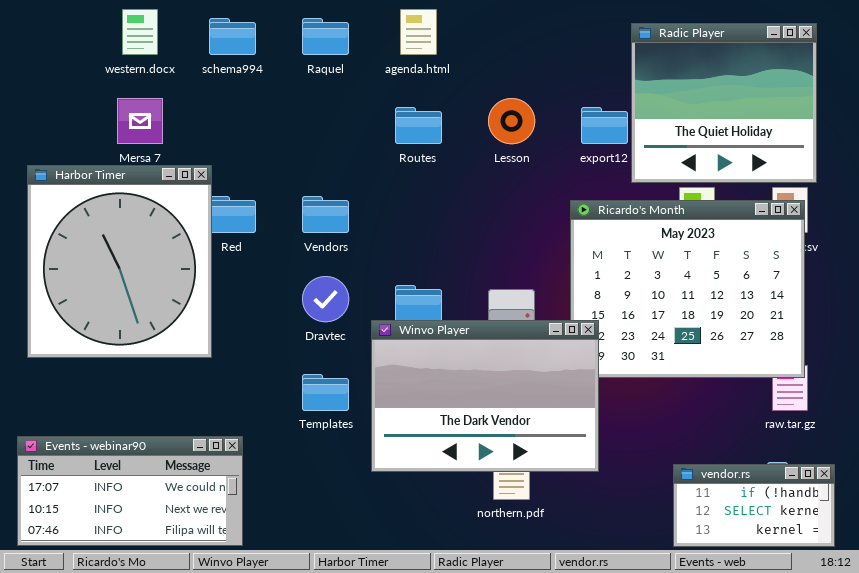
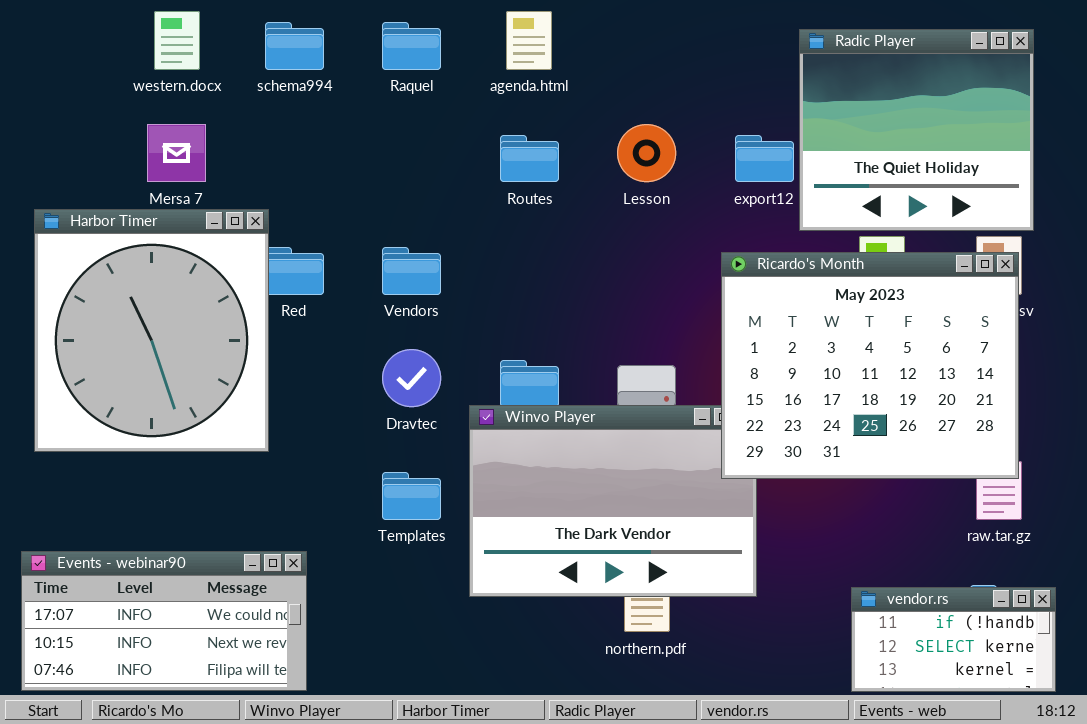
Ricardo's Month: [570,200,805,378] -> [721,252,1019,479], raised

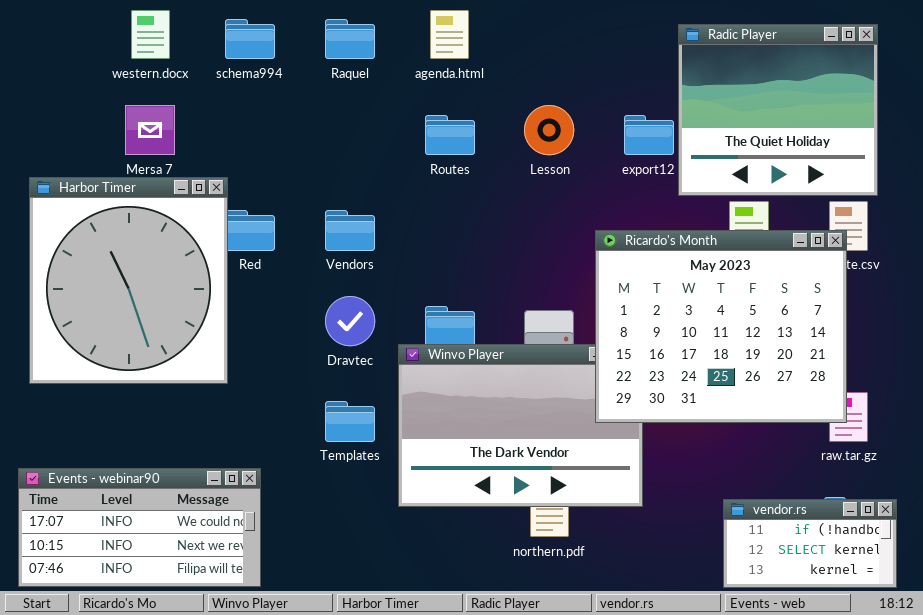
Ricardo's Month: [721,252,1019,479] -> [595,230,847,423], moved

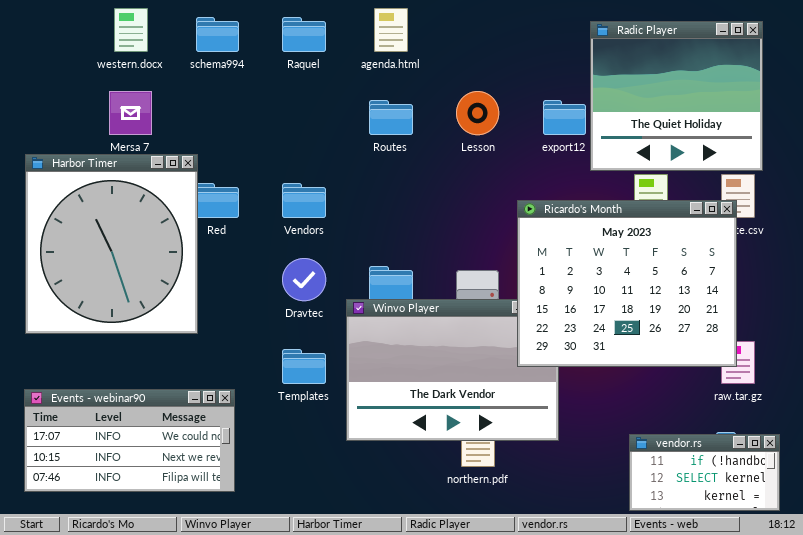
Events - webinar90: [18,468,261,587] -> [24,389,235,492], moved

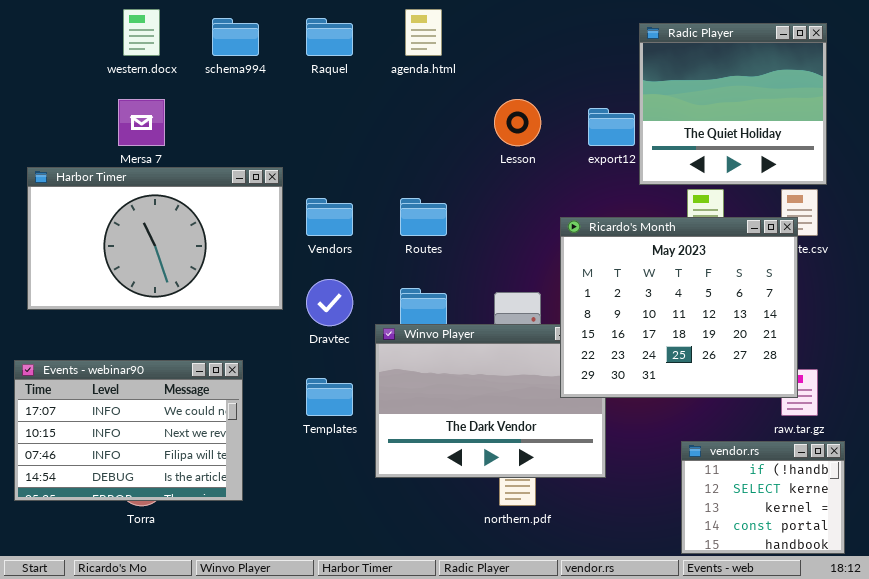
Routes: [369,100,413,135] -> [400,198,447,236], moved
Harbor Timer: [25,154,198,334] -> [27,167,283,310], resized
Events - webinar90: [24,389,235,492] -> [14,360,243,501], moved, resized
vendor.rs: [629,434,780,511] -> [681,441,845,554], resized

